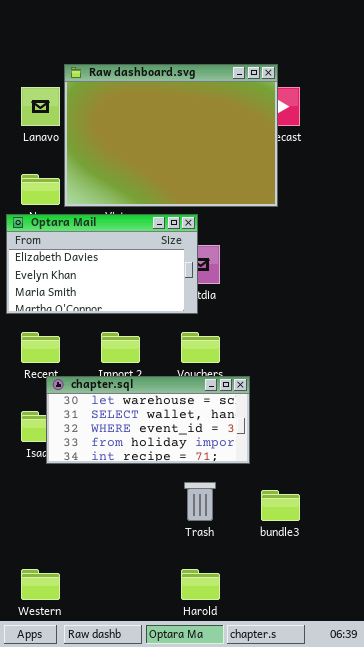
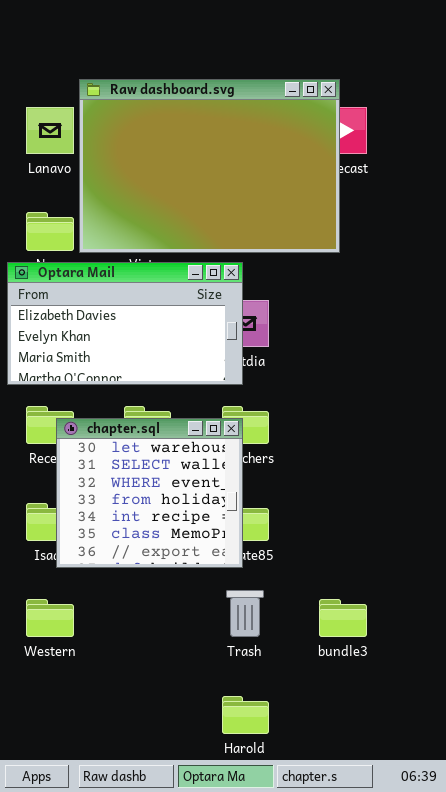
chapter.sql: [46,376,250,464] -> [56,418,243,568], resized
Western: [21,569,60,600] -> [26,599,74,637], moved

